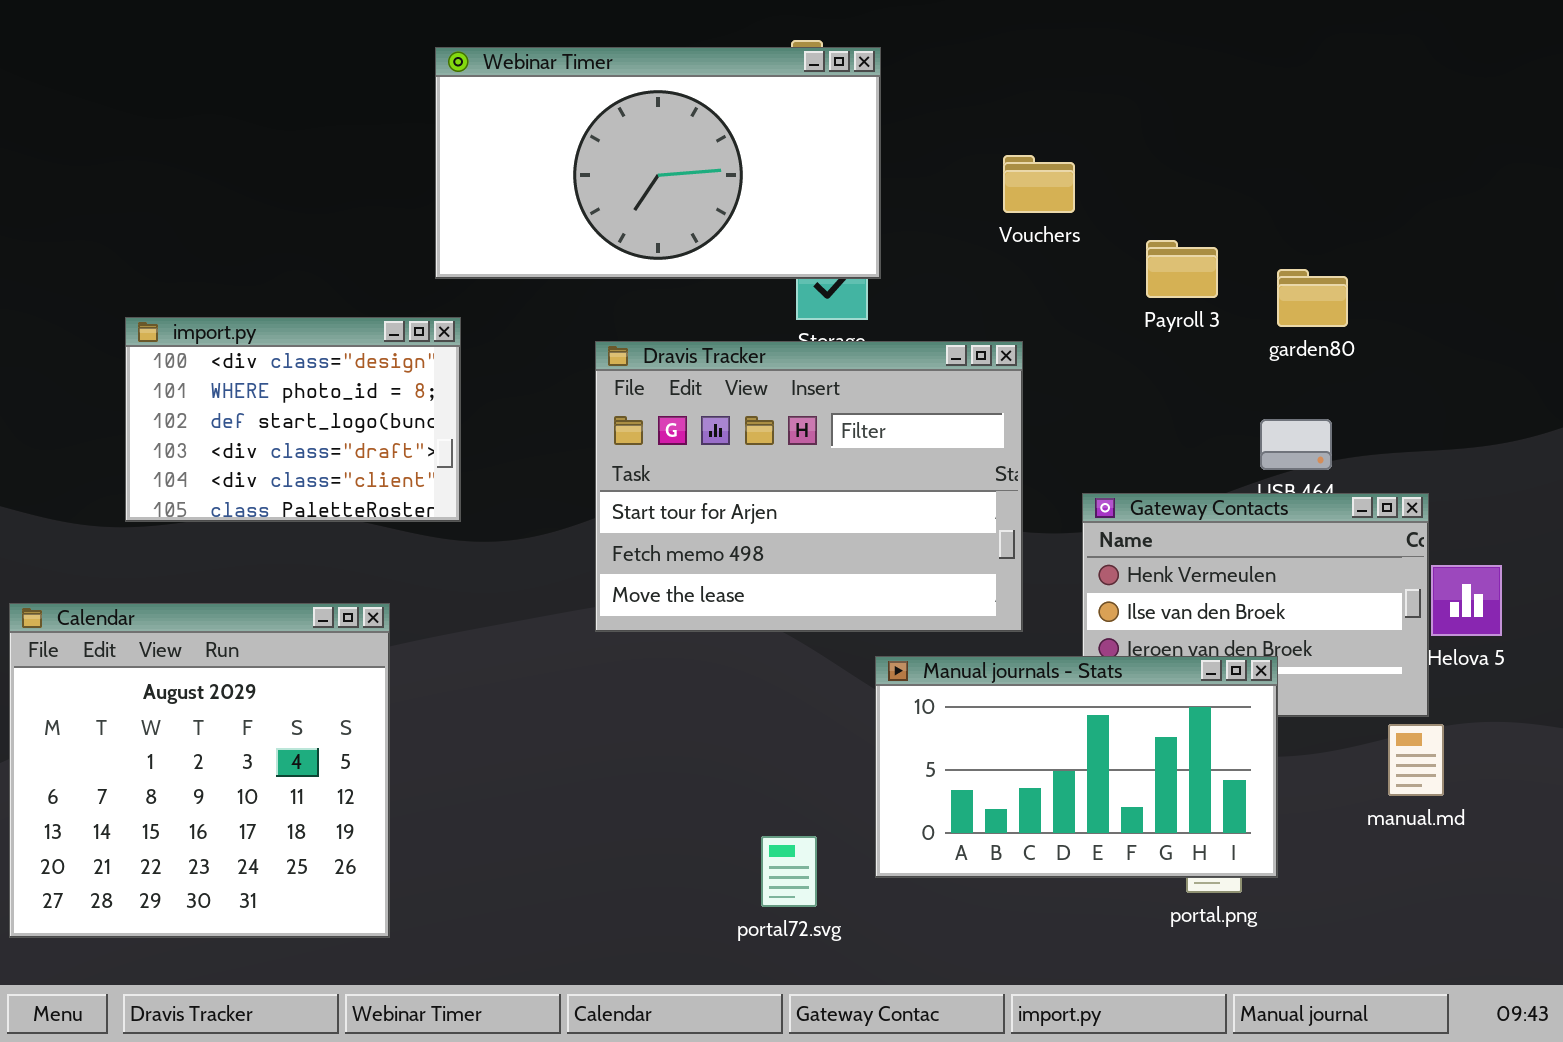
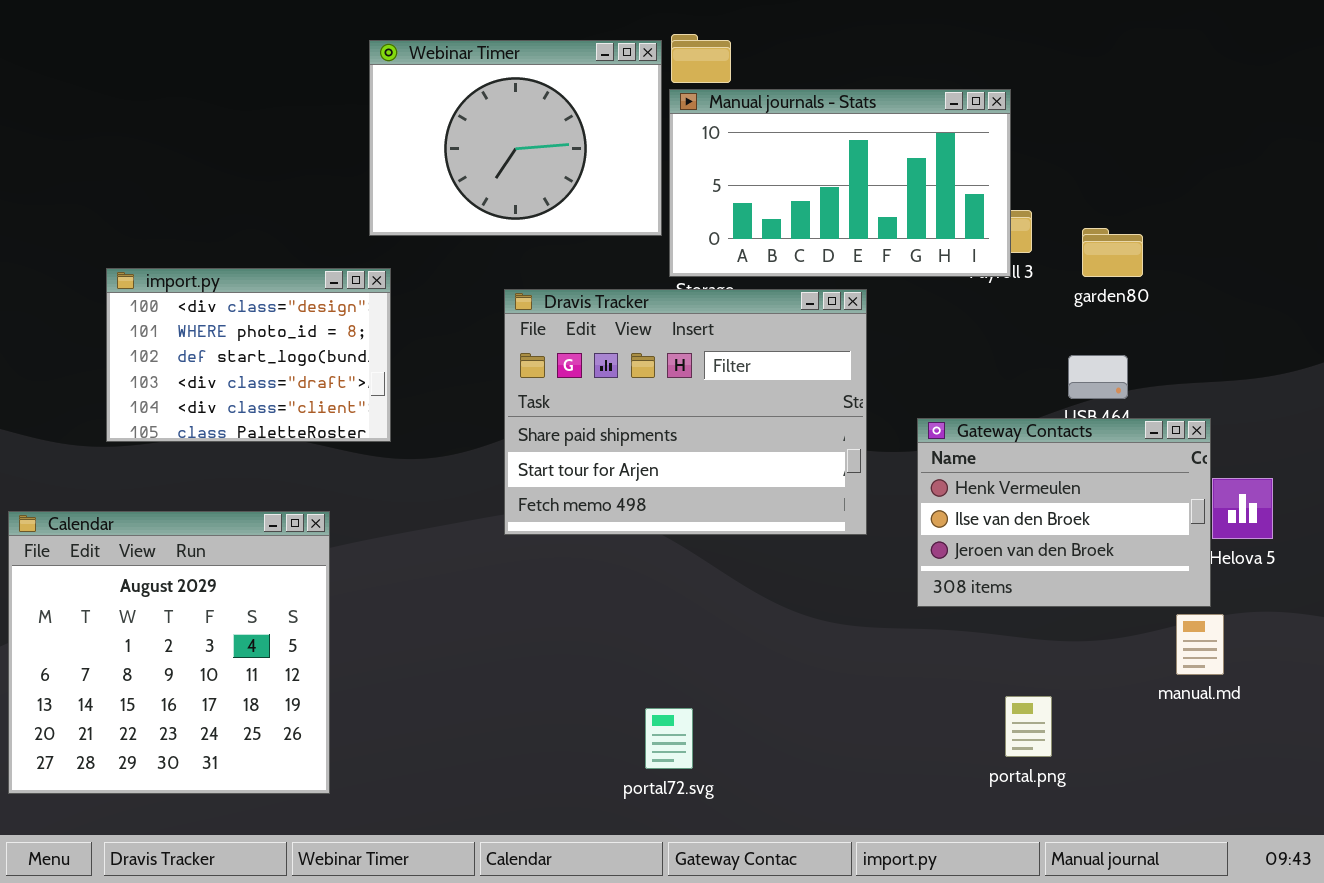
Webinar Timer: [435,47,881,279] -> [369,40,662,236], resized
Dravis Tracker: [595,341,1023,632] -> [504,289,867,535], scrolled up 1 row
Manual journals - Stats: [875,656,1278,878] -> [669,89,1011,277], moved

